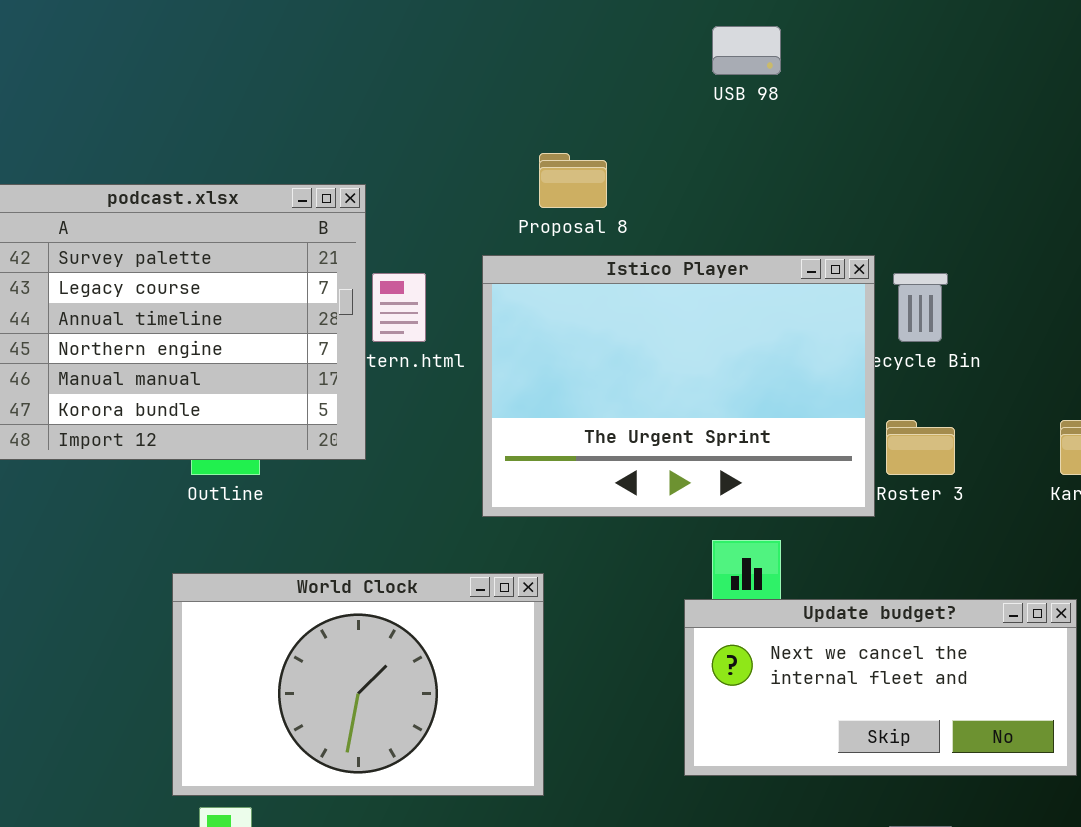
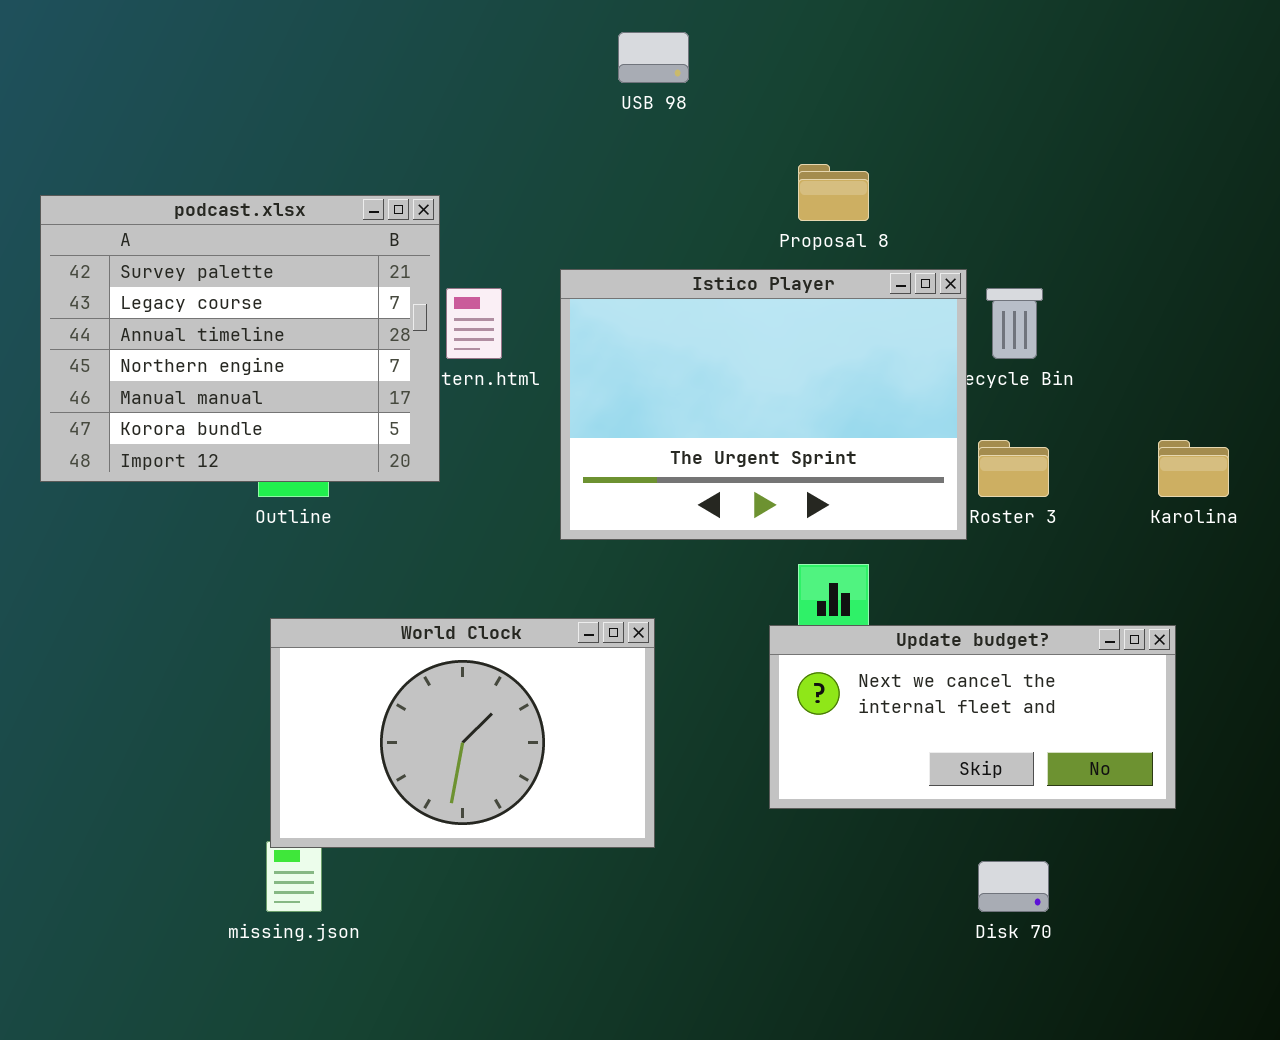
USB 98: [712,26,781,75] -> [618,32,689,83], moved
Proposal 8: [539,153,607,208] -> [798,164,869,221], moved
World Clock: [172,573,544,796] -> [270,618,655,848], moved

